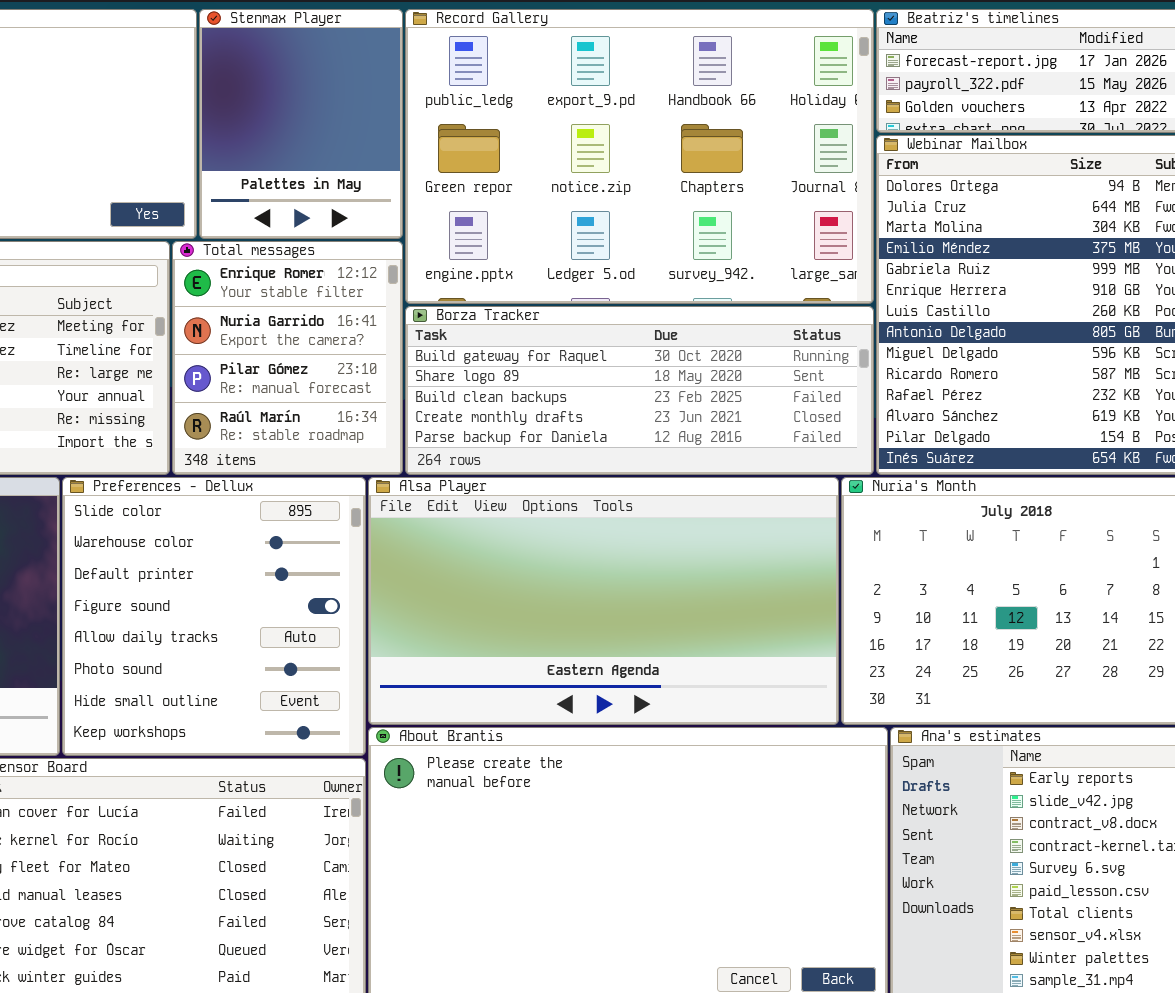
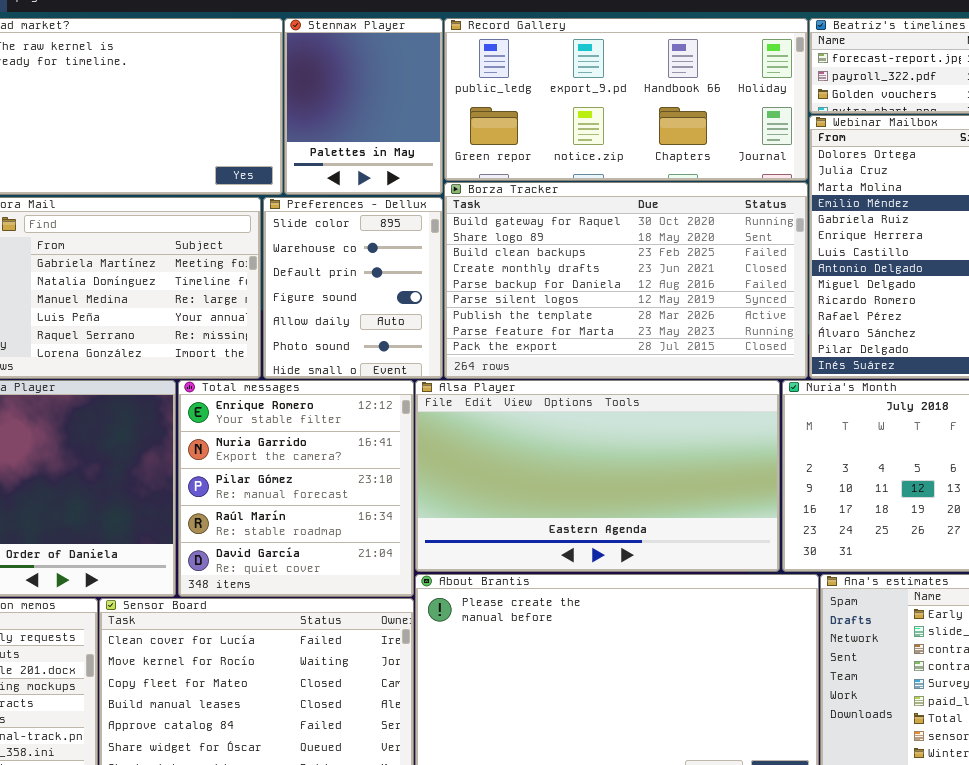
Record Gallery: [405,9,874,304] -> [444,18,808,181], resized
Total messages: [172,241,403,475] -> [178,380,414,597], moved, resized
Borza Tracker: [405,306,874,475] -> [444,182,808,379], resized
Preferences - Dellux: [62,477,366,756] -> [263,197,443,379], moved, resized

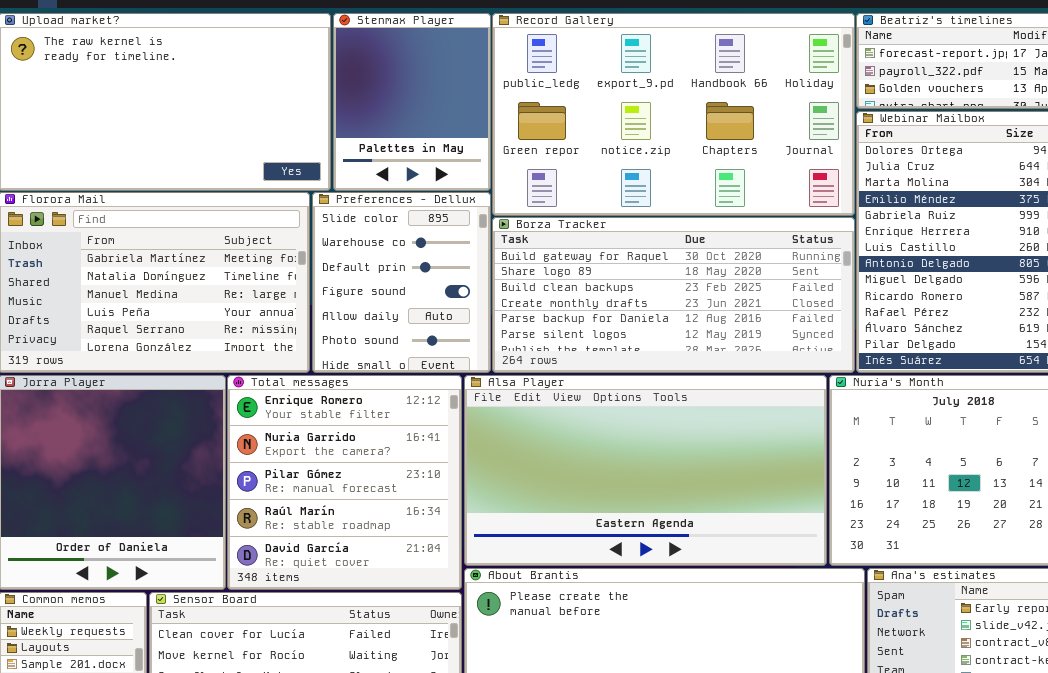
Record Gallery: [444,18,808,181] -> [492,13,855,216], resized
Borza Tracker: [444,182,808,379] -> [492,217,855,373], resized

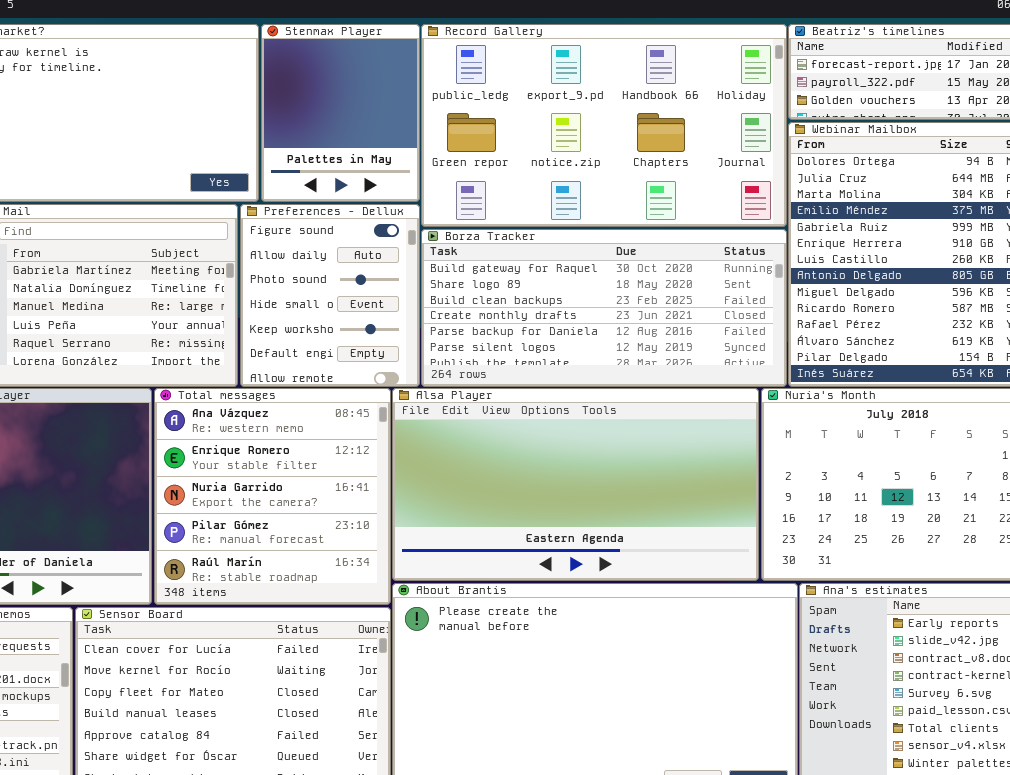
Preferences - Dellux: [312,192,491,373] -> [240,204,420,387], scrolled down 3 rows
Total messages: [227,375,462,590] -> [154,388,391,605], scrolled up 1 row

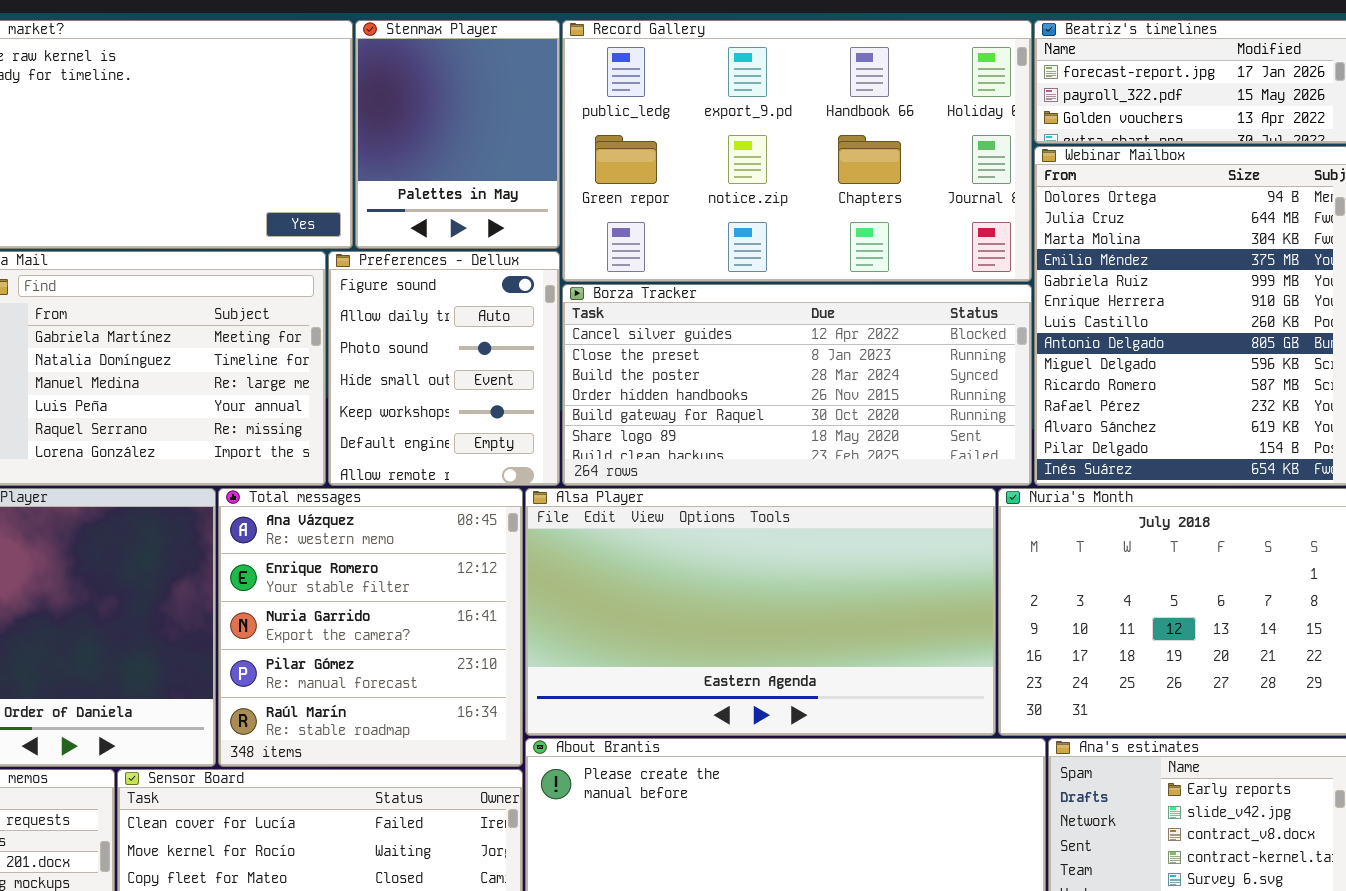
Borza Tracker: [421,229,787,387] -> [562,284,1032,486], scrolled up 4 rows

